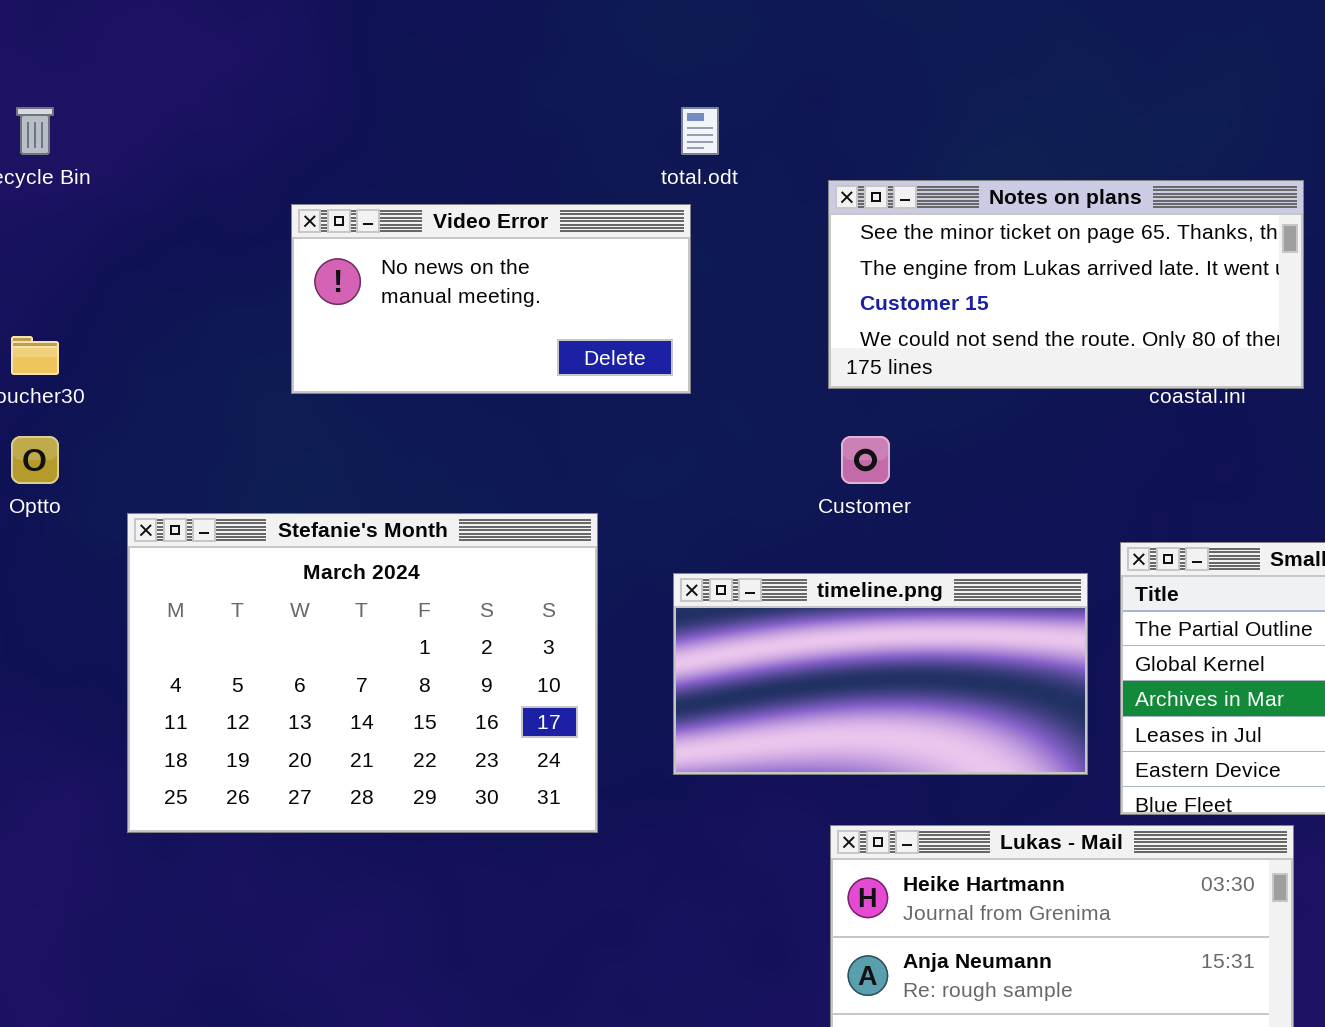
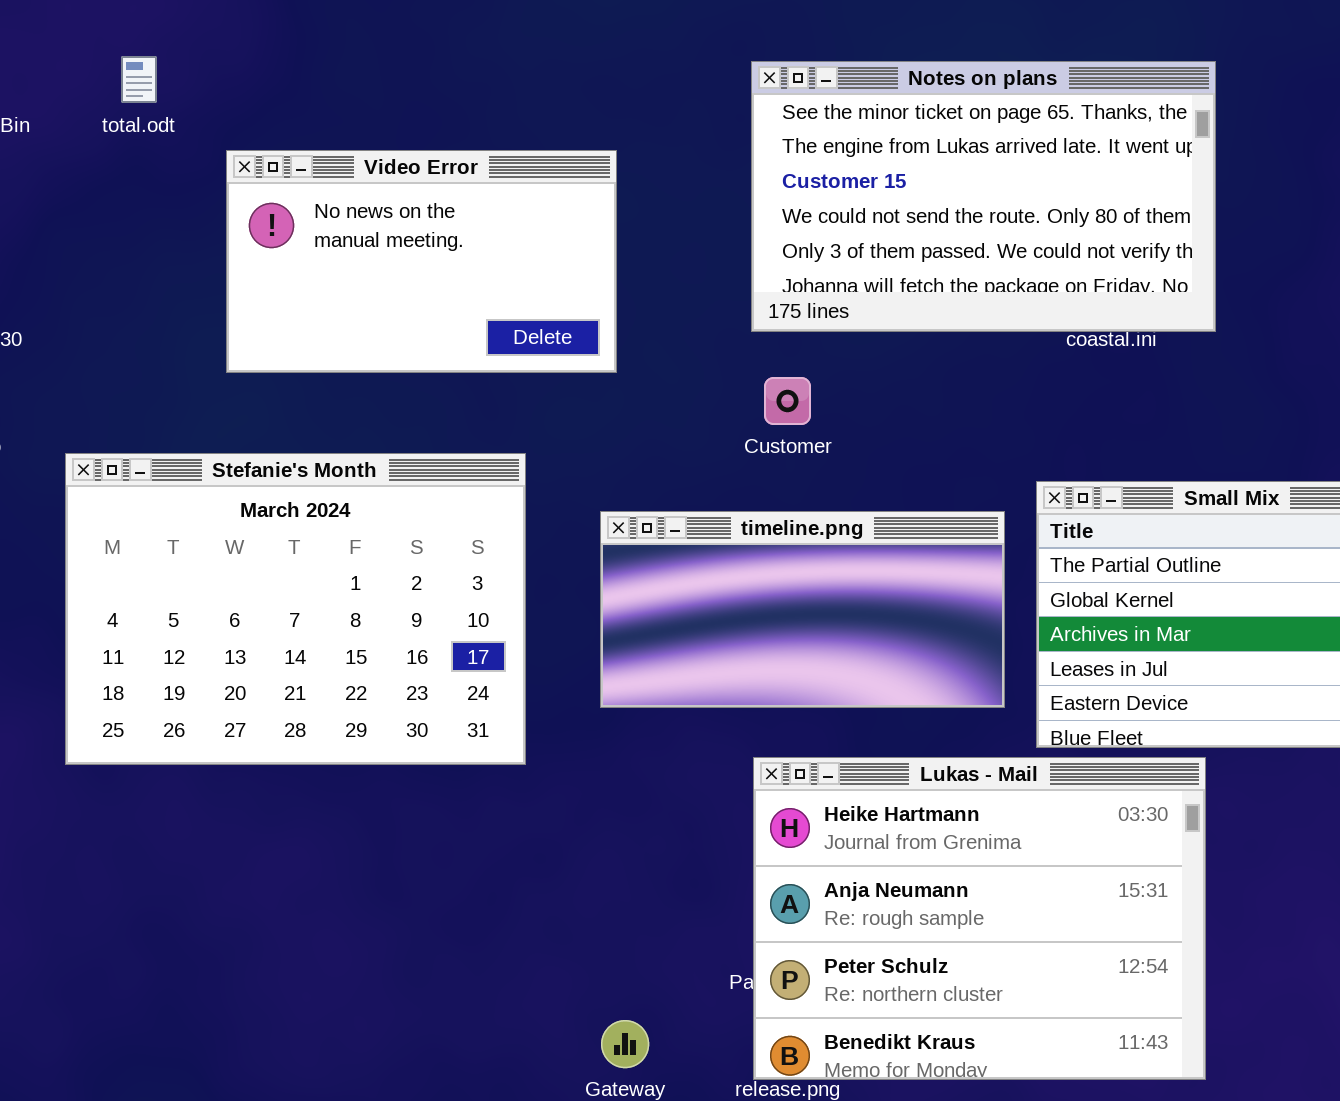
total.odt: [681,107,719,155] -> [121,56,157,103], moved
Notes on plans: [828,180,1304,389] -> [751,61,1216,332], resized
Video Error: [291,204,691,394] -> [226,150,617,373], resized

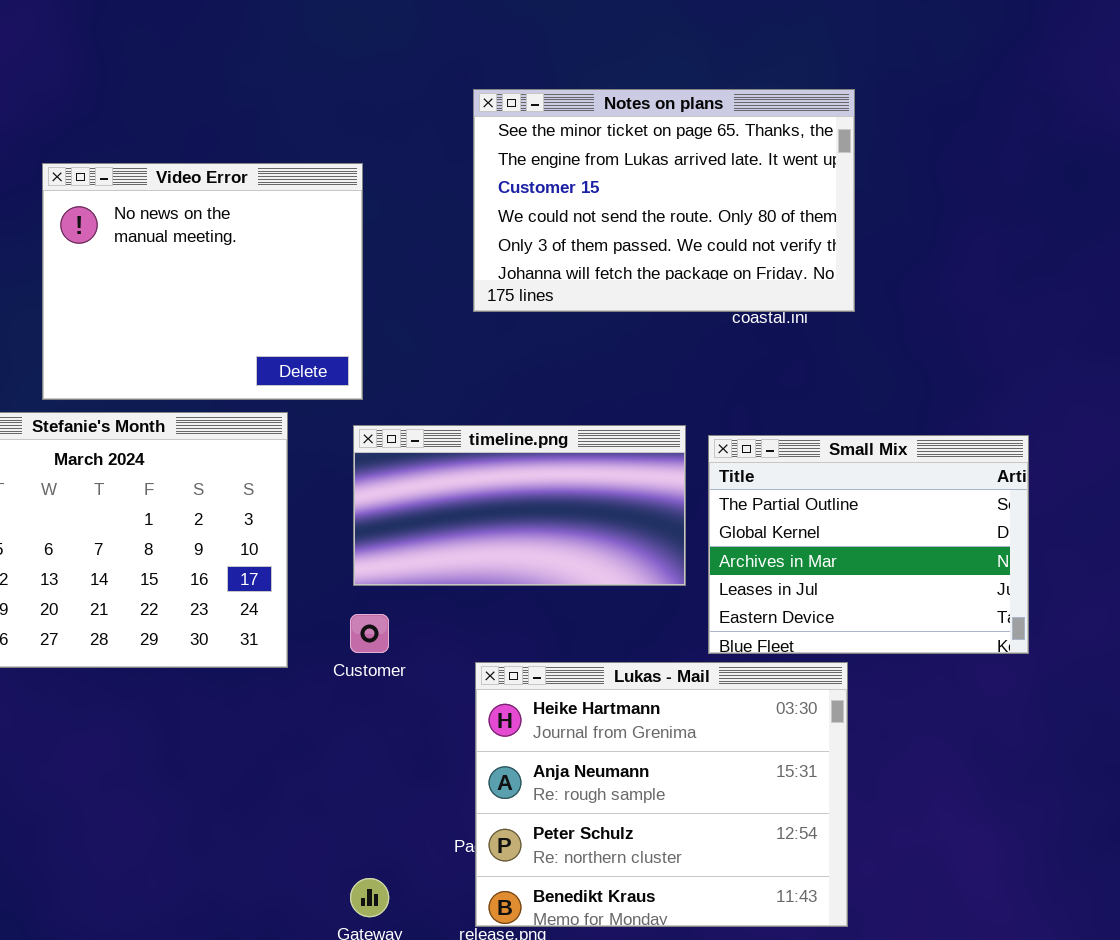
Video Error: [226,150,617,373] -> [42,163,363,400], resized
Customer: [764,377,811,425] -> [350,614,389,653], moved
timeline.png: [600,511,1005,708] -> [353,425,686,586], moved

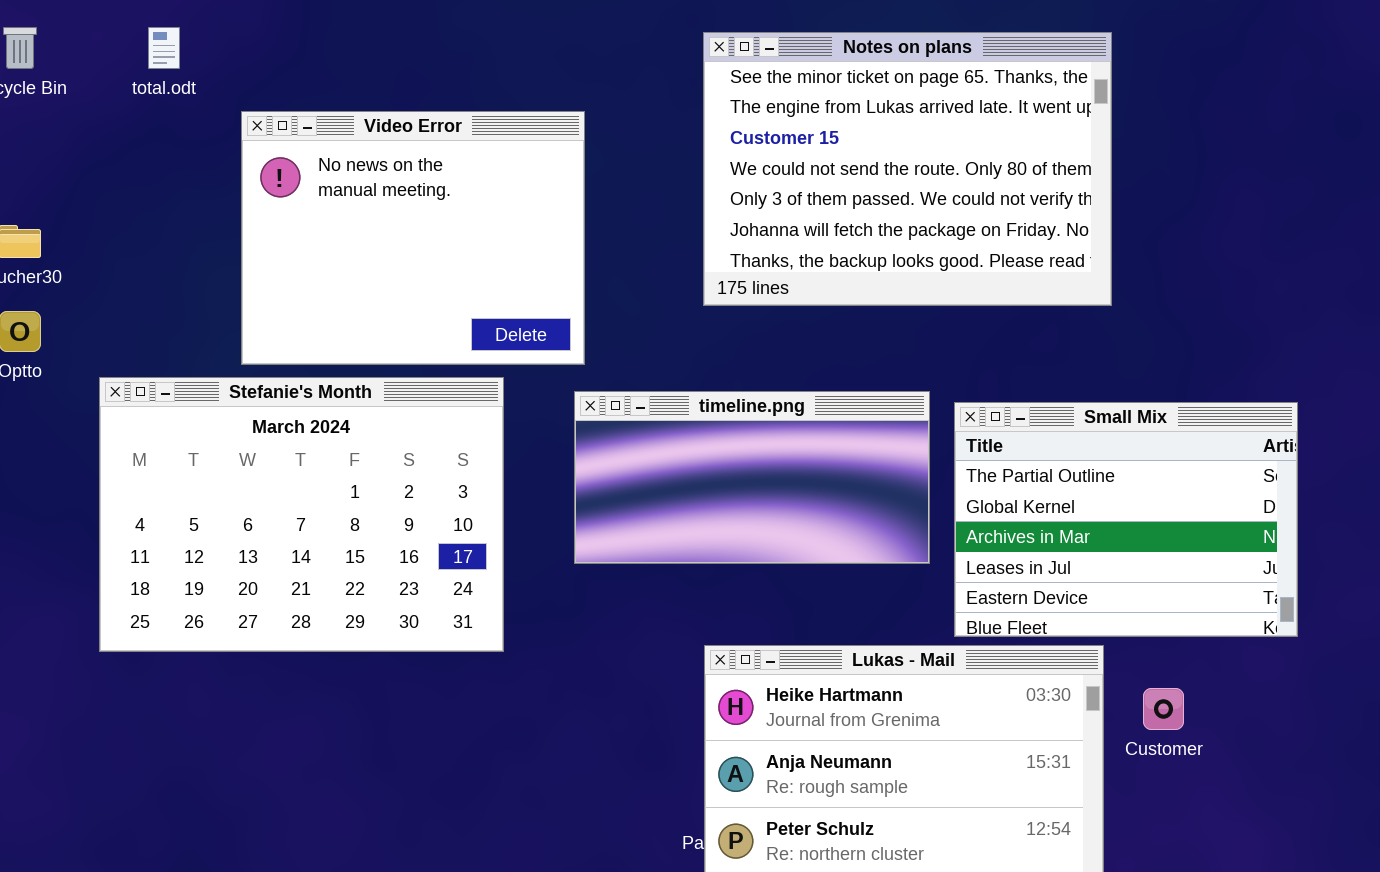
Notes on plans: [473,89,855,312] -> [703,32,1112,306], resized
Customer: [350,614,389,653] -> [1143,688,1184,730], moved

